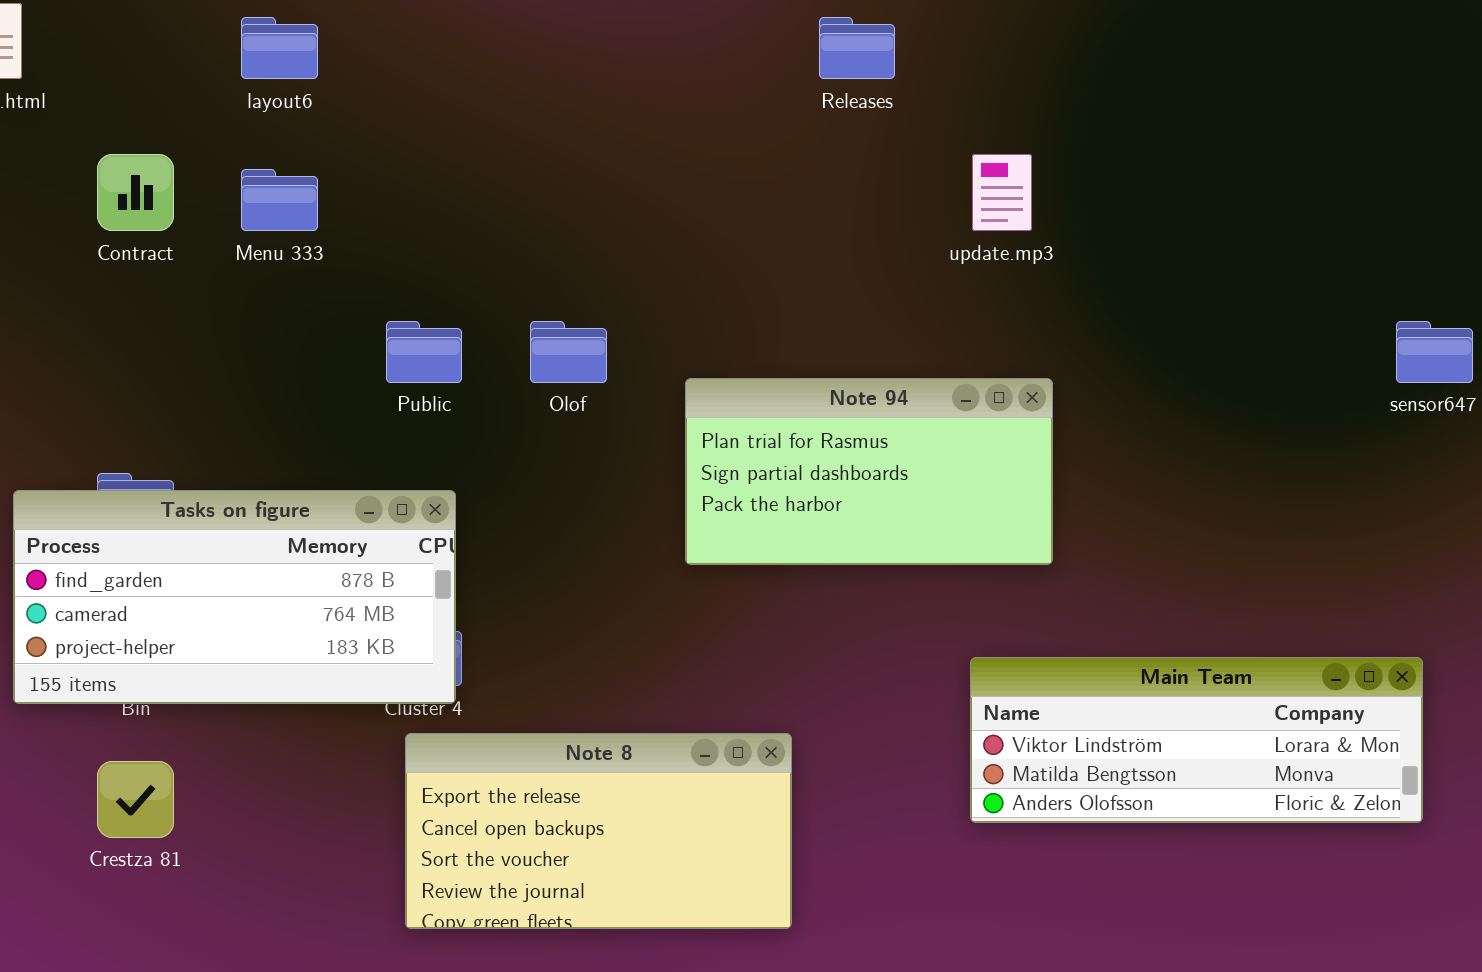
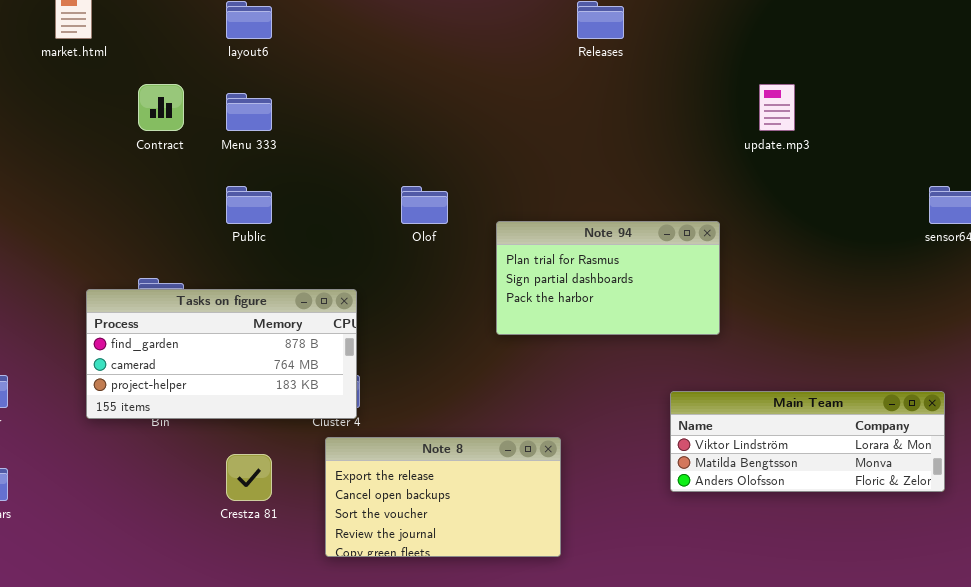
update.mp3: [972,154,1032,231] -> [759,84,795,131], moved
Public: [386,321,462,383] -> [226,186,272,224], moved
Crestza 81: [97,761,174,838] -> [226,454,272,501], moved

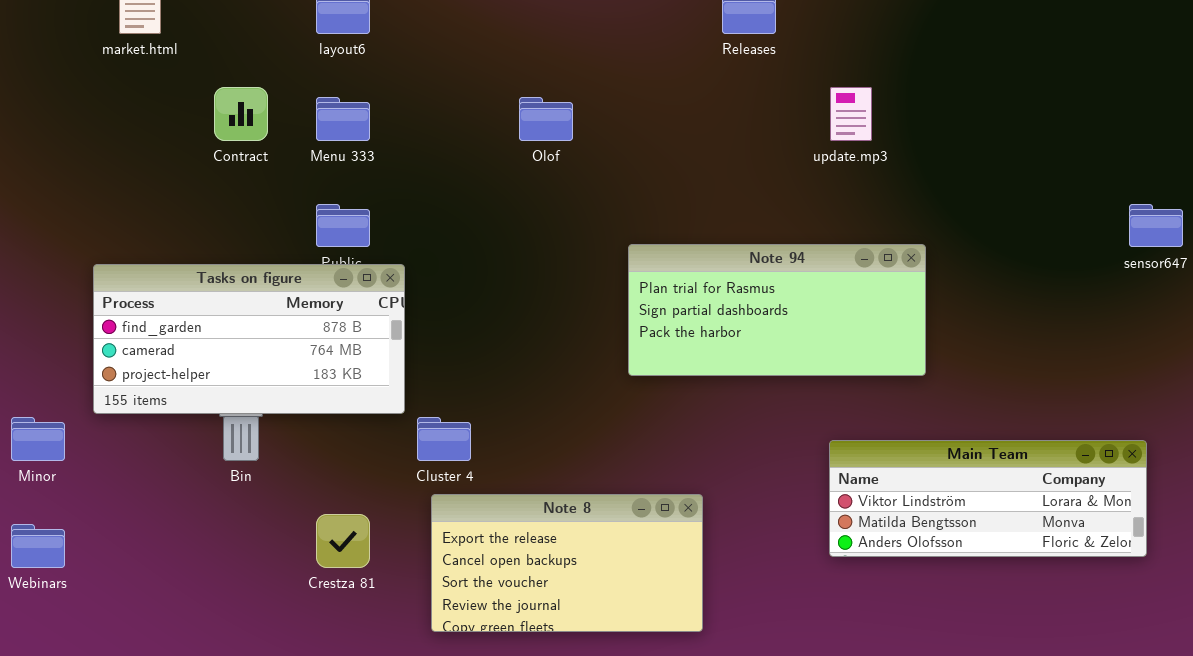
update.mp3: [759,84,795,131] -> [830,87,872,141], moved
Olof: [401,186,448,224] -> [519,97,573,141], moved
Note 94: [496,221,720,335] -> [628,244,926,376], resized
Tasks on figure: [86,289,357,419] -> [93,264,405,414], moved

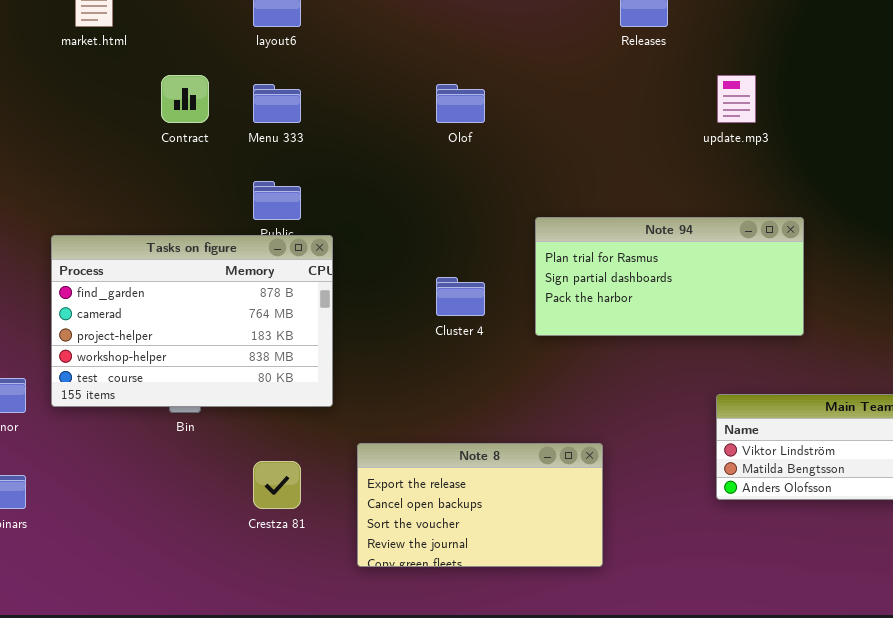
Tasks on figure: [93,264,405,414] -> [51,235,333,407], resized
Cluster 4: [417,417,471,461] -> [436,277,485,316], moved

